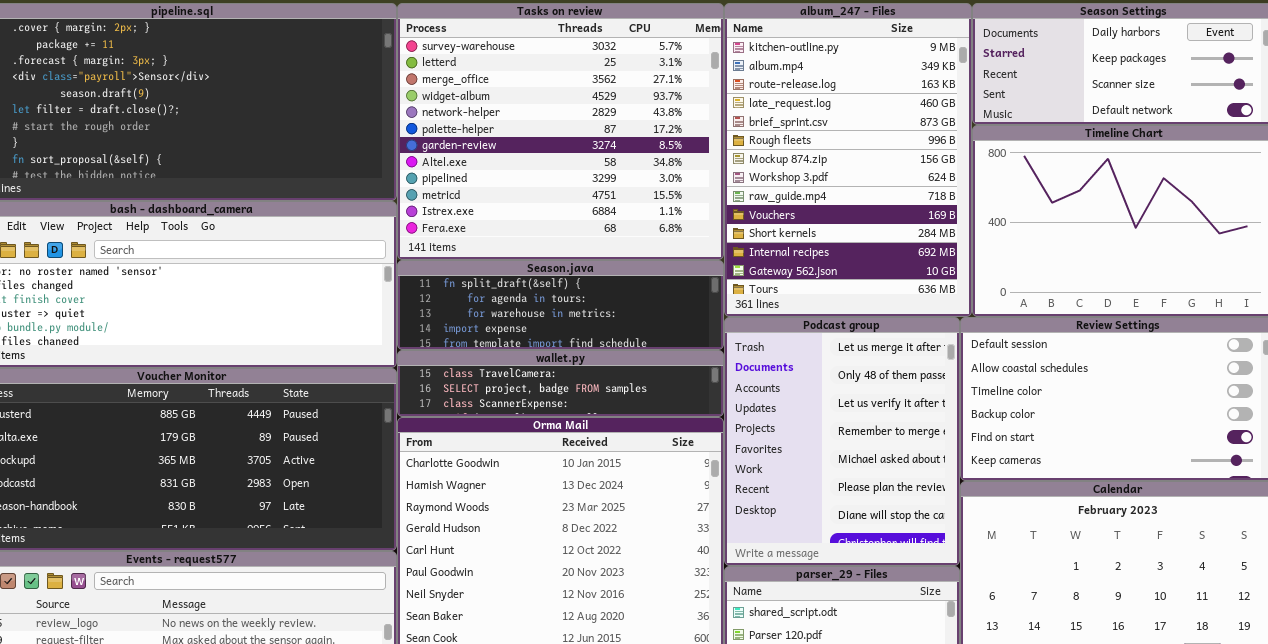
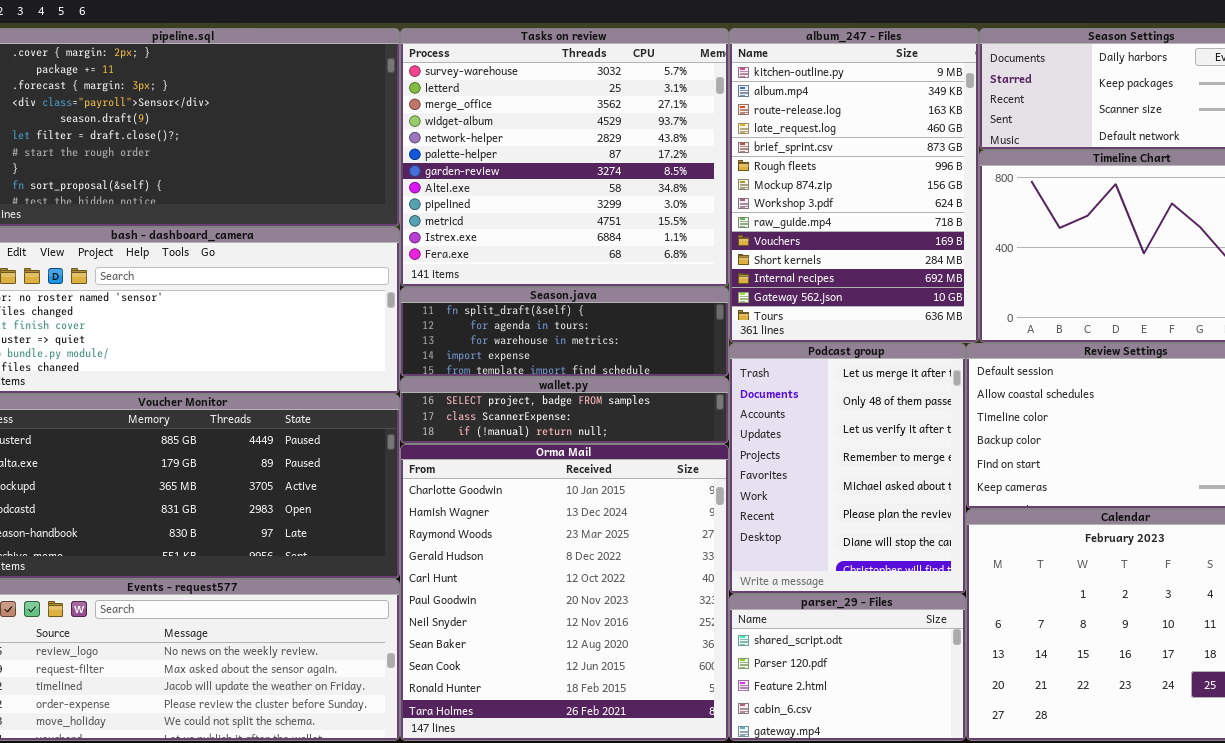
wallet.py: [397,350,724,417] -> [400,377,729,444], scrolled down 1 row

